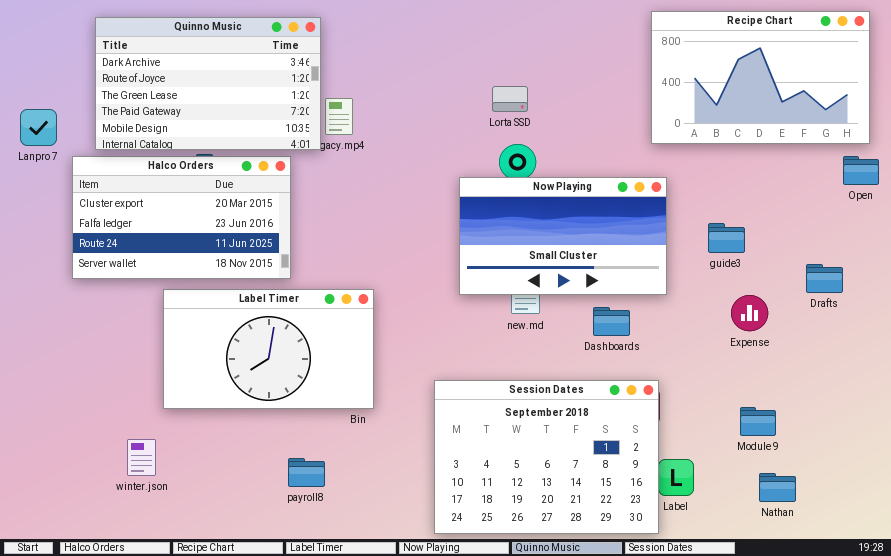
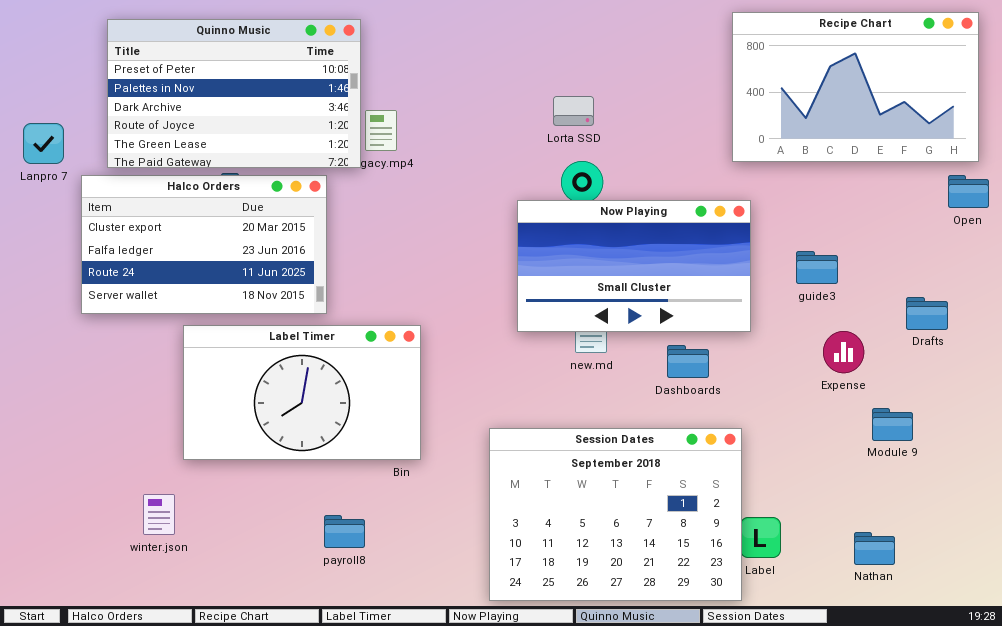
Quinno Music: [95,17,321,150] -> [107,19,361,168], scrolled up 2 rows
Module 9: [740,407,776,436] -> [872,408,913,441], moved

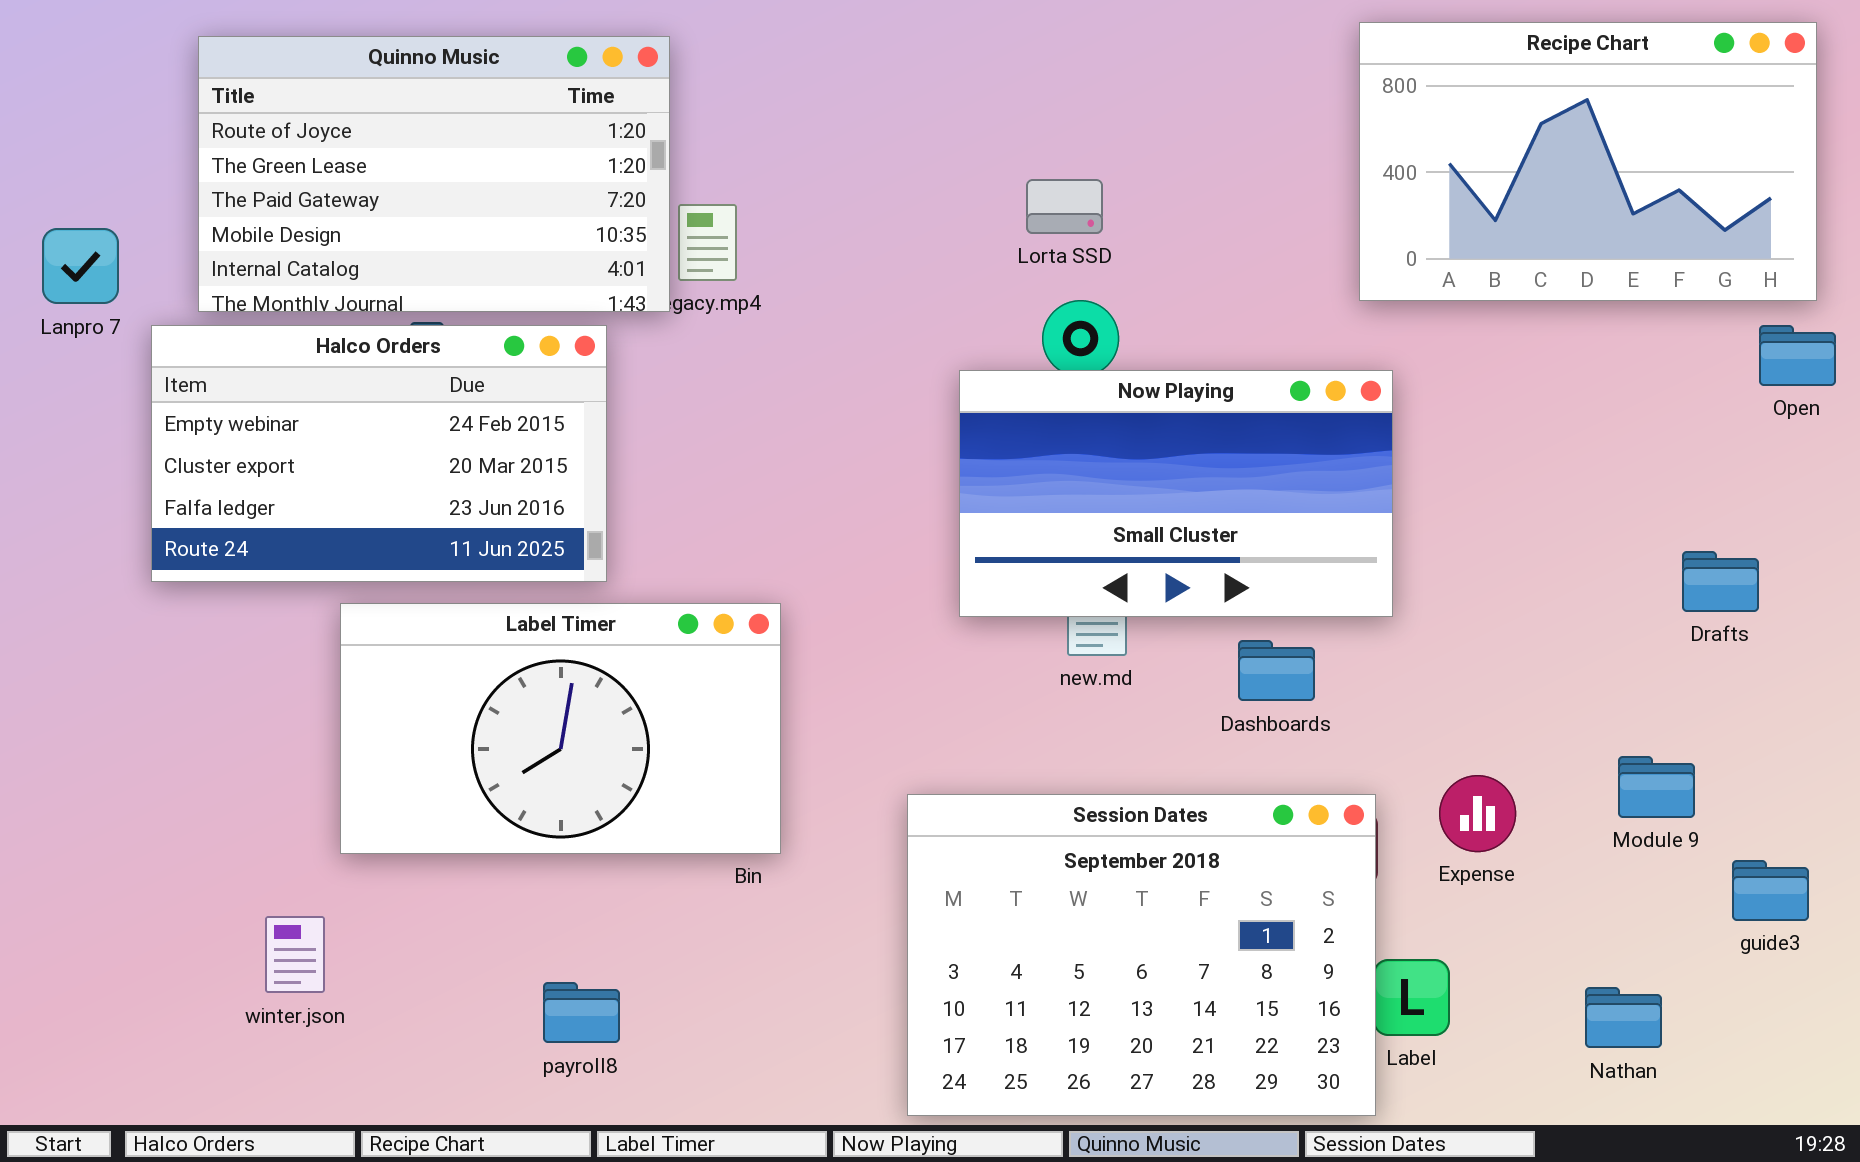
Quinno Music: [107,19,361,168] -> [198,36,670,312], scrolled down 3 rows
Halco Orders: [81,175,327,314] -> [151,325,607,582], scrolled up 1 row
guide3: [796,251,838,284] -> [1732,860,1809,921], moved
Expense: [823,331,864,373] -> [1439,775,1516,852], moved
payroll8: [324,515,365,548] -> [543,982,620,1043], moved

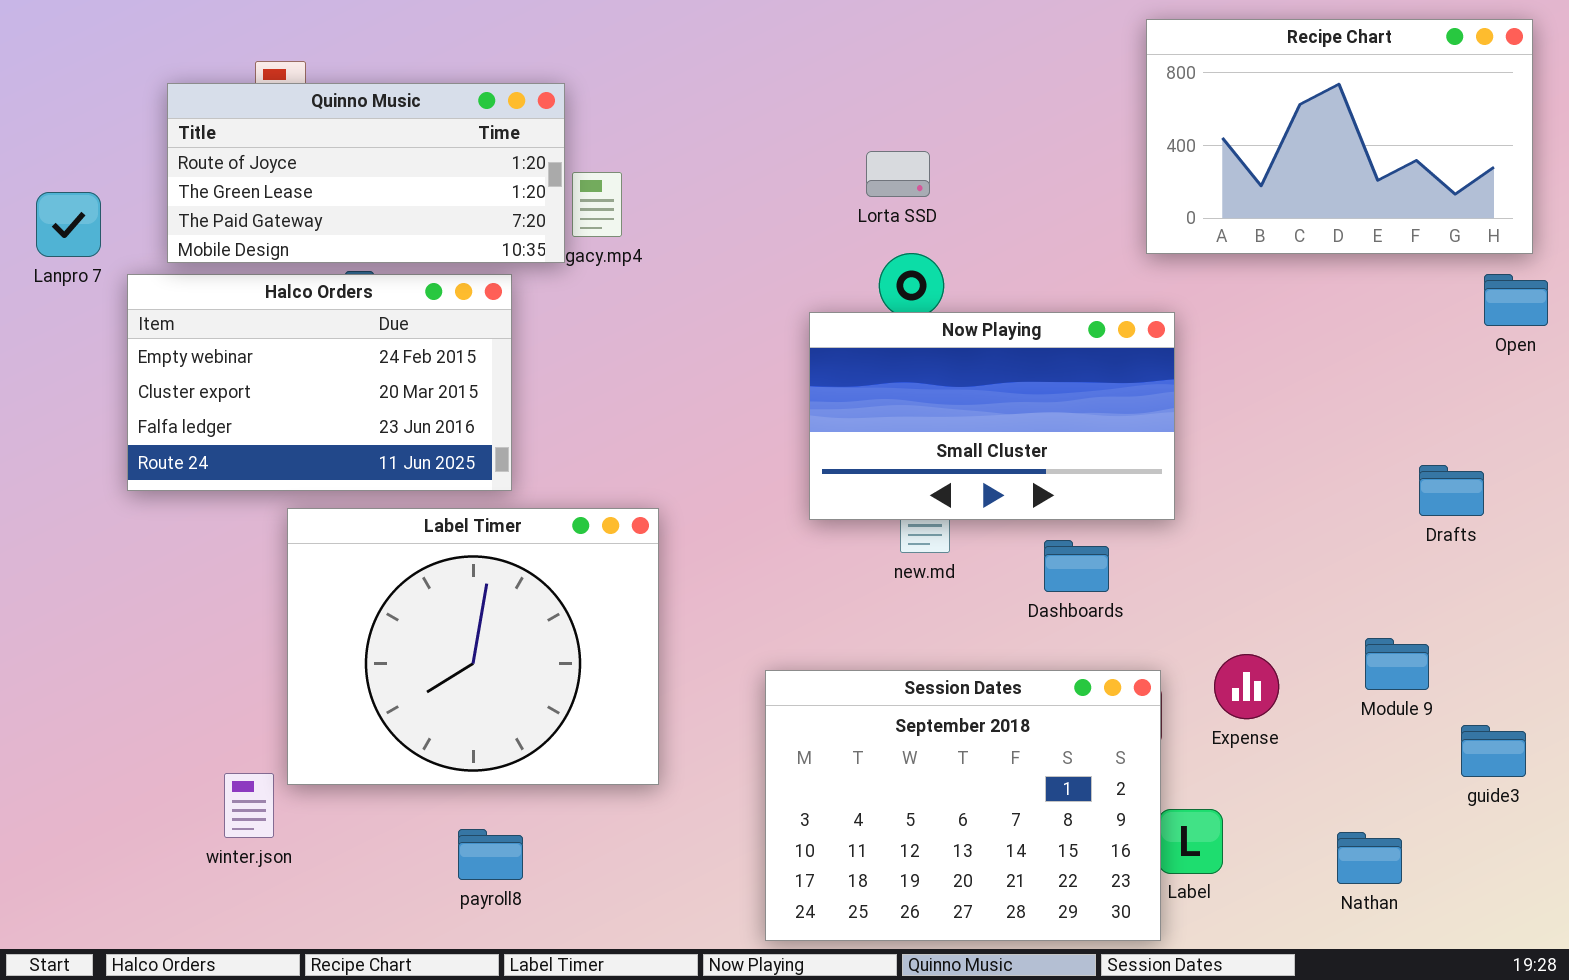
Quinno Music: [198,36,670,312] -> [167,83,565,263], resized
Label Timer: [340,603,781,854] -> [287,508,659,785], resized

